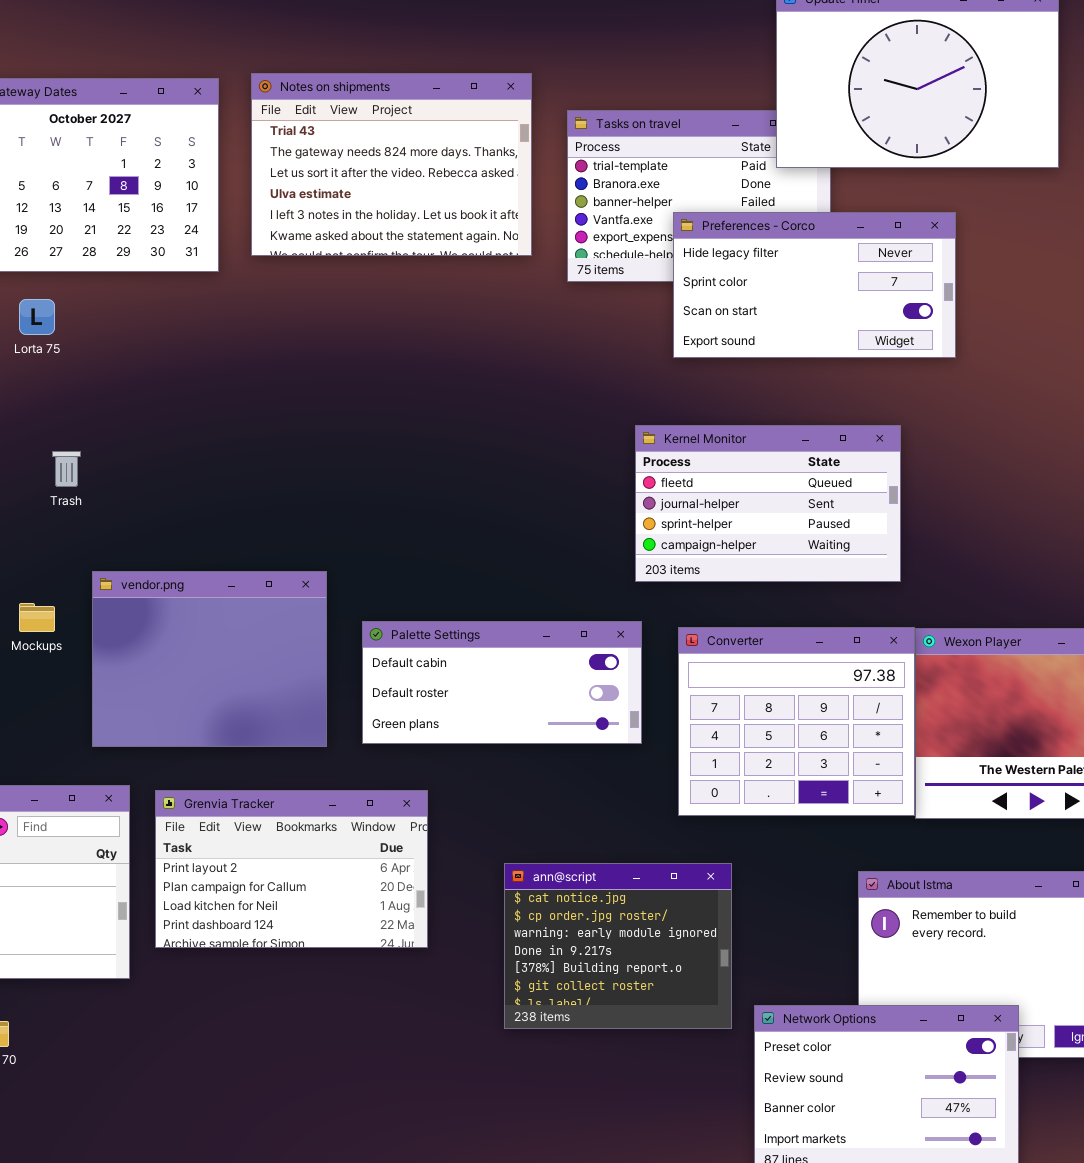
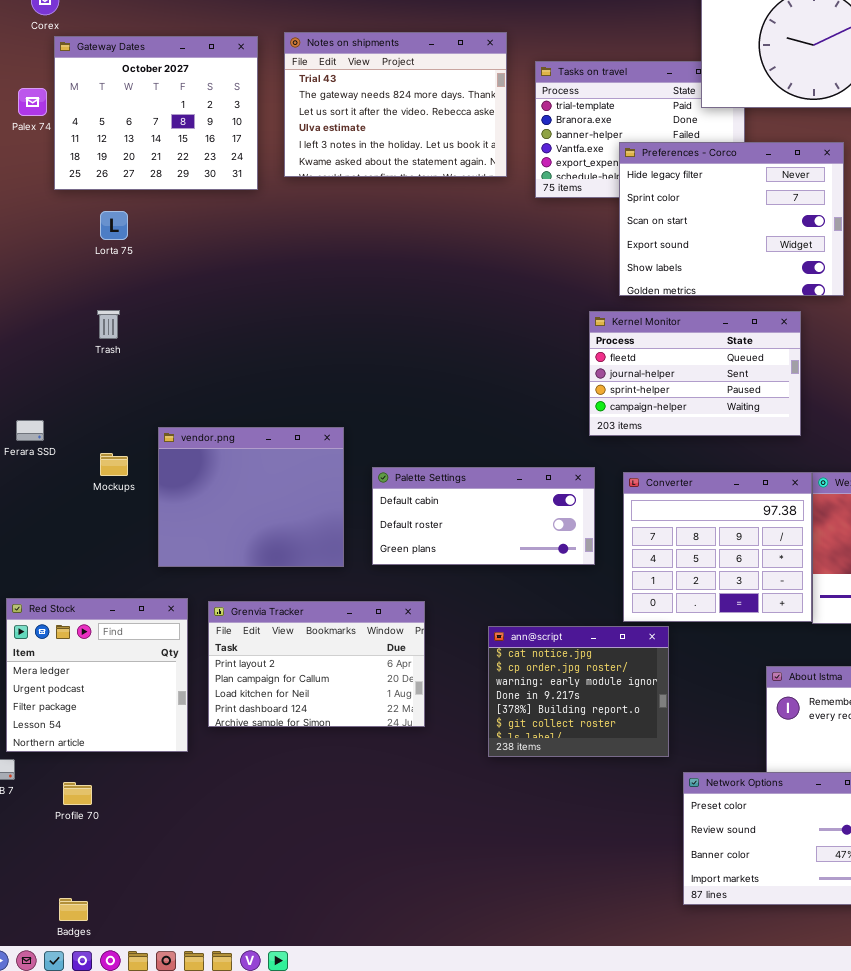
Preferences - Corco: [673,212,956,358] -> [619,142,844,296], resized
Trash: [52,451,81,487] -> [97,310,120,339], moved
ann@script: [504,863,732,1029] -> [488,626,669,757], moved

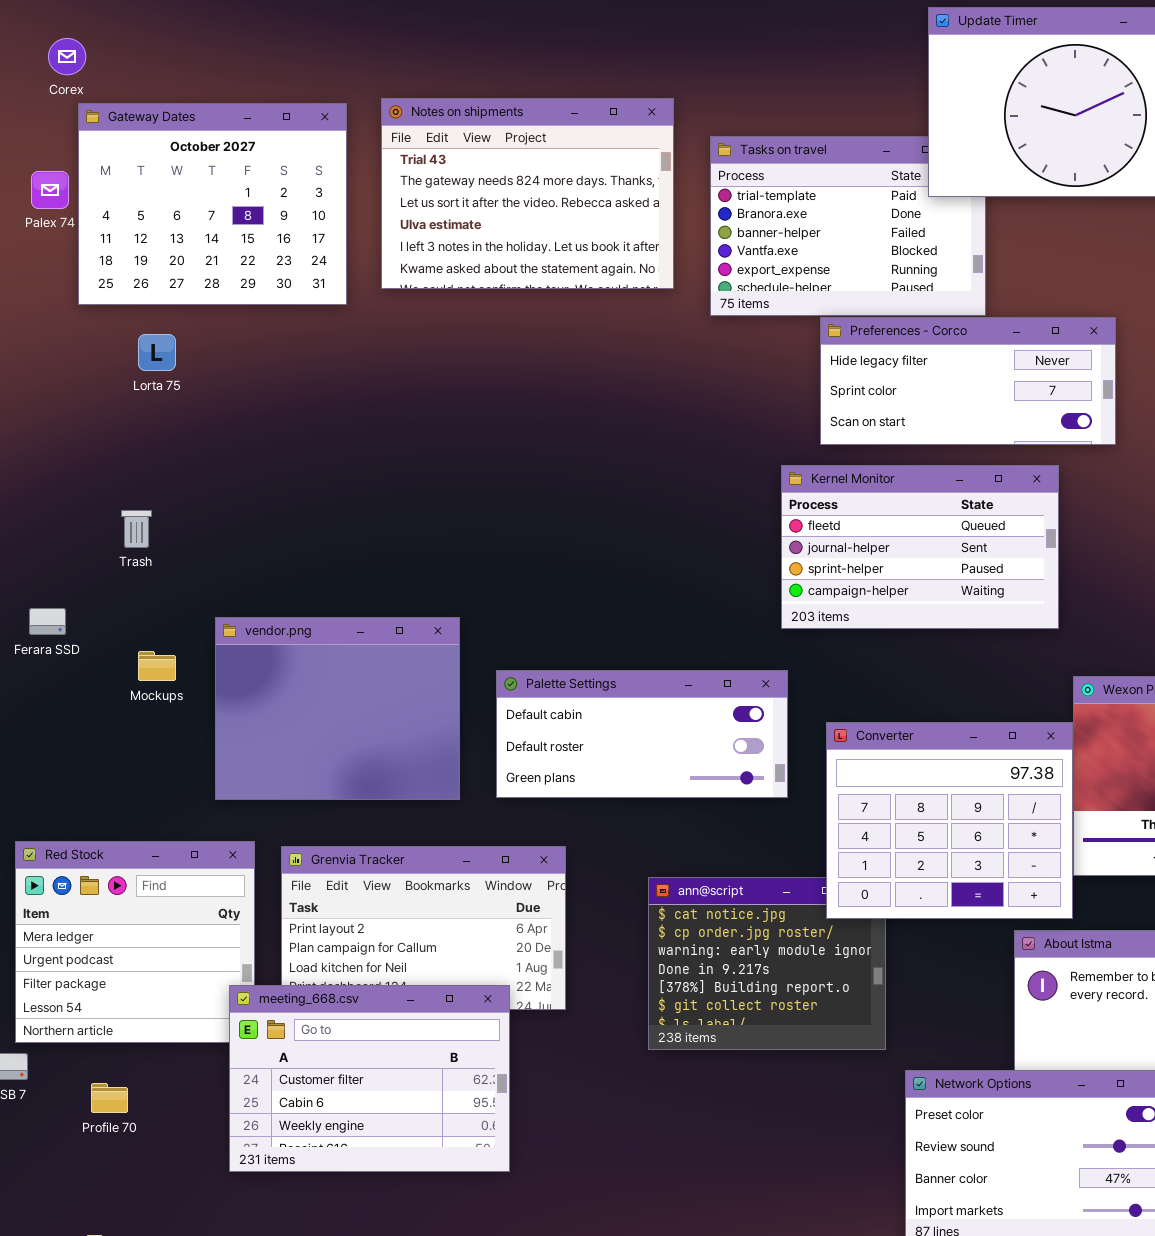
Preferences - Corco: [619,142,844,296] -> [820,317,1116,445], resized
Trash: [97,310,120,339] -> [121,510,152,548], moved
Converter: [623,472,812,622] -> [826,722,1073,919], moved
meeting_668.csv: none -> [229,985,510,1172], opened

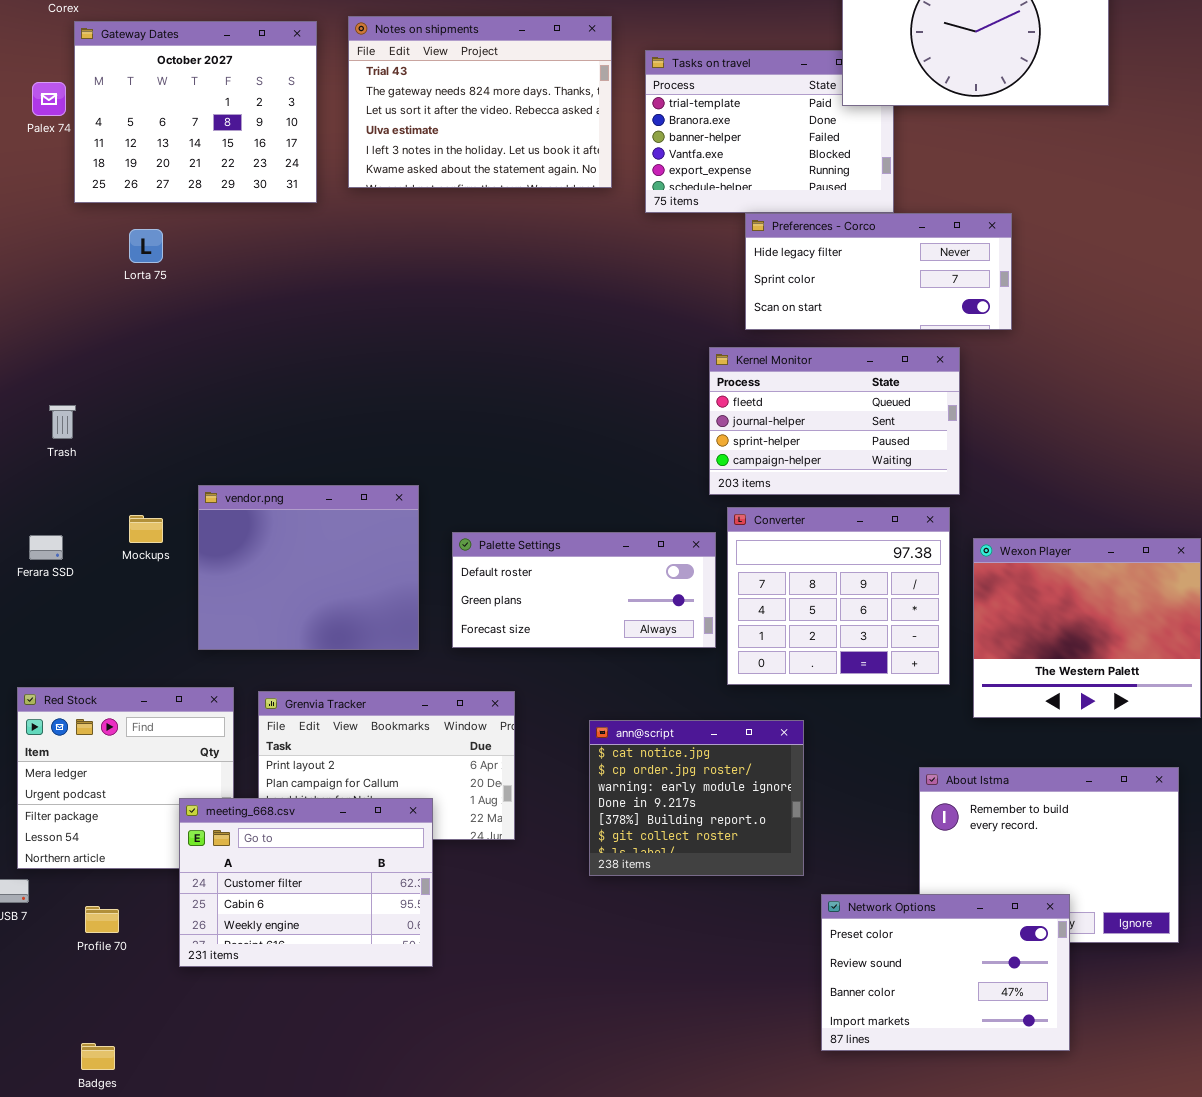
Trash: [121,510,152,548] -> [49,405,76,439], moved
Ferara SSD: [29,608,66,635] -> [29,535,63,560], moved
Palette Settings: [496,670,788,798] -> [452,532,716,648], scrolled down 1 row
Converter: [826,722,1073,919] -> [727,507,950,685], moved
meeting_668.csv: [229,985,510,1172] -> [179,798,433,967], moved

